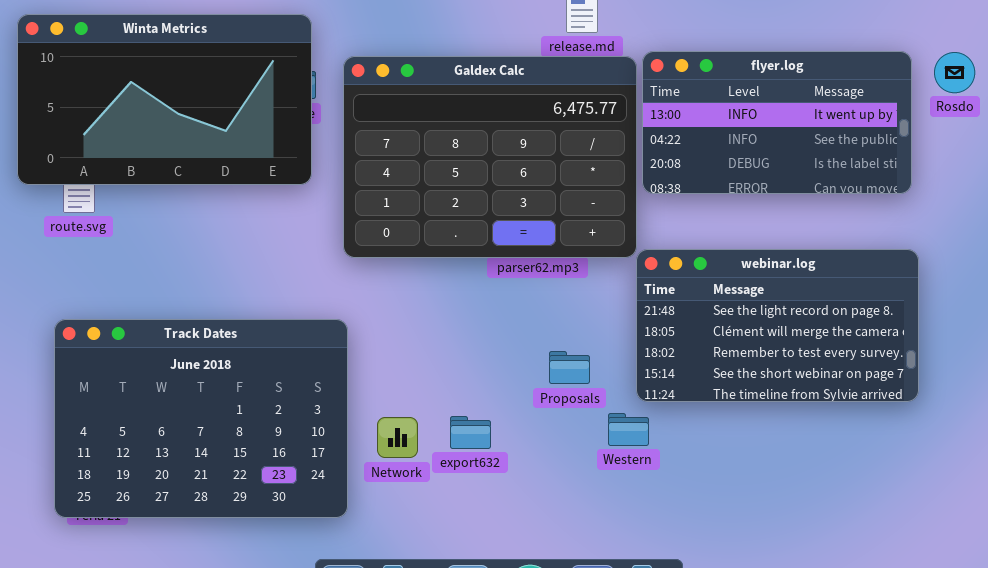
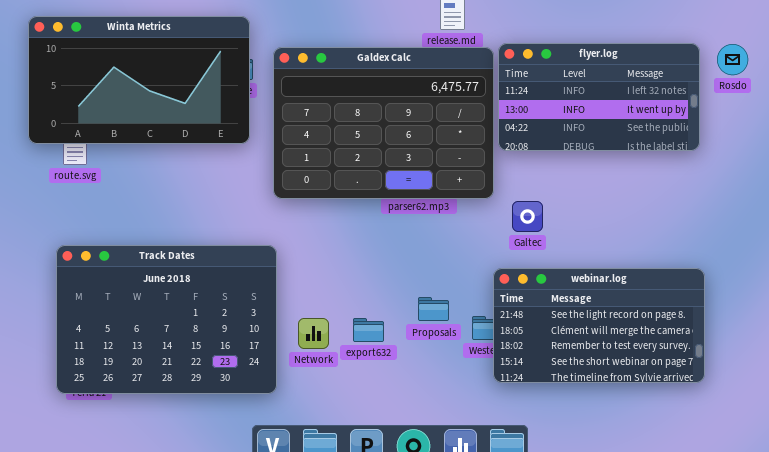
flyer.log: [642,51,912,194] -> [498,43,700,151], scrolled up 1 row
webinar.log: [636,249,919,402] -> [493,268,705,383], moved
Proposals: [549,351,590,384] -> [418,297,449,321], moved

